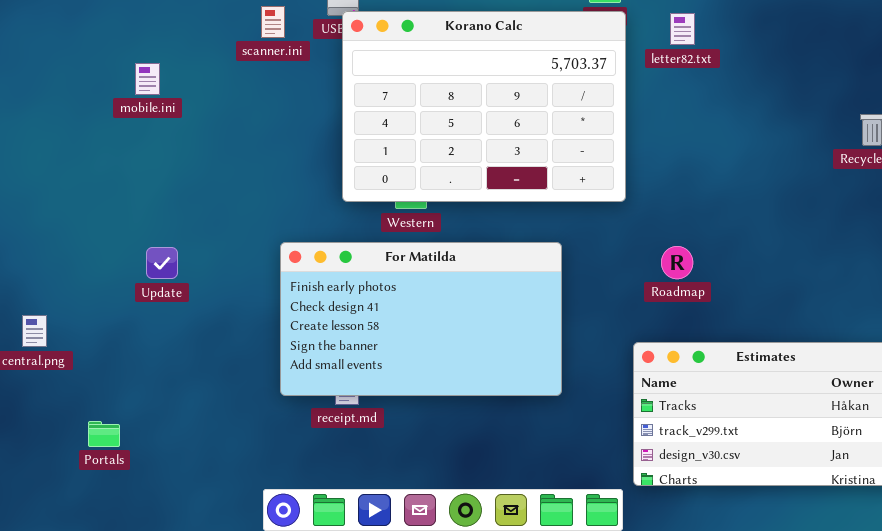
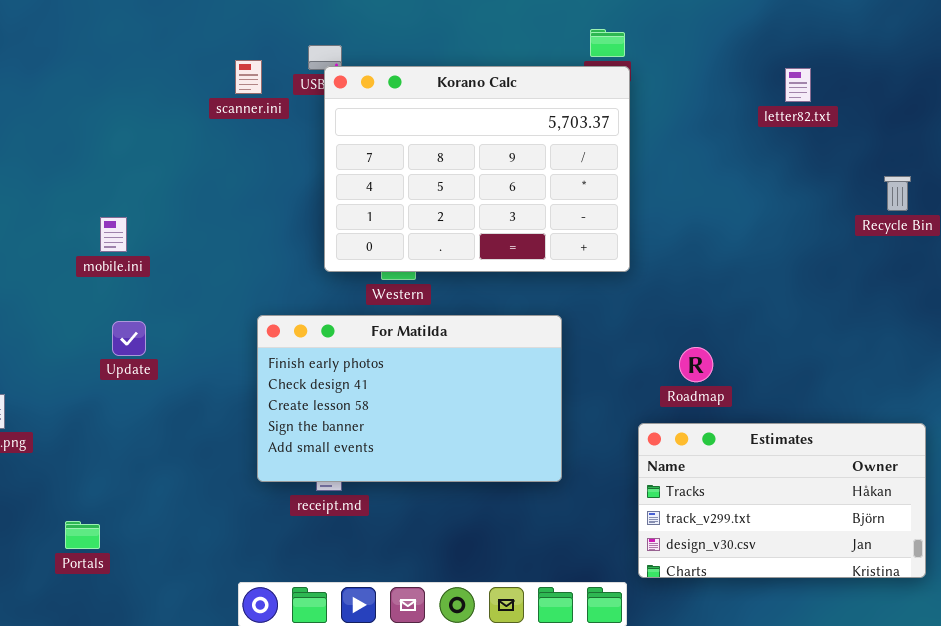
letter82.txt: [670,13,695,45] -> [785,68,811,102], moved
mobile.ini: [135,63,160,95] -> [100,217,127,252], moved
Roadmap: [661,246,693,279] -> [679,347,713,382], moved
Portals: [88,421,120,447] -> [65,521,100,549], moved

